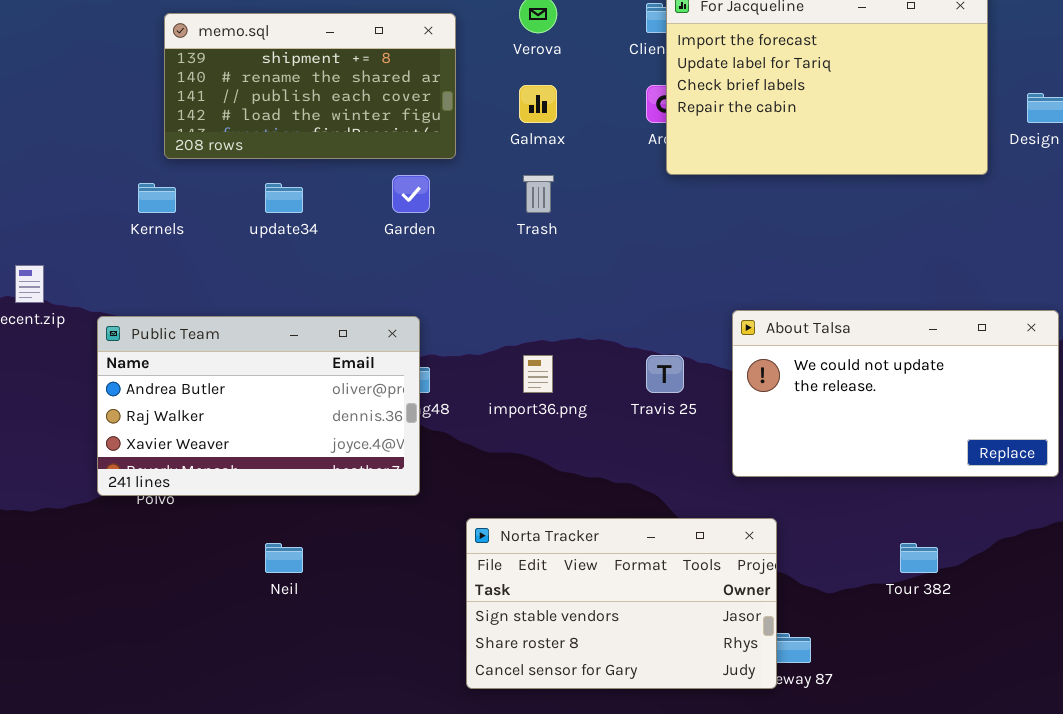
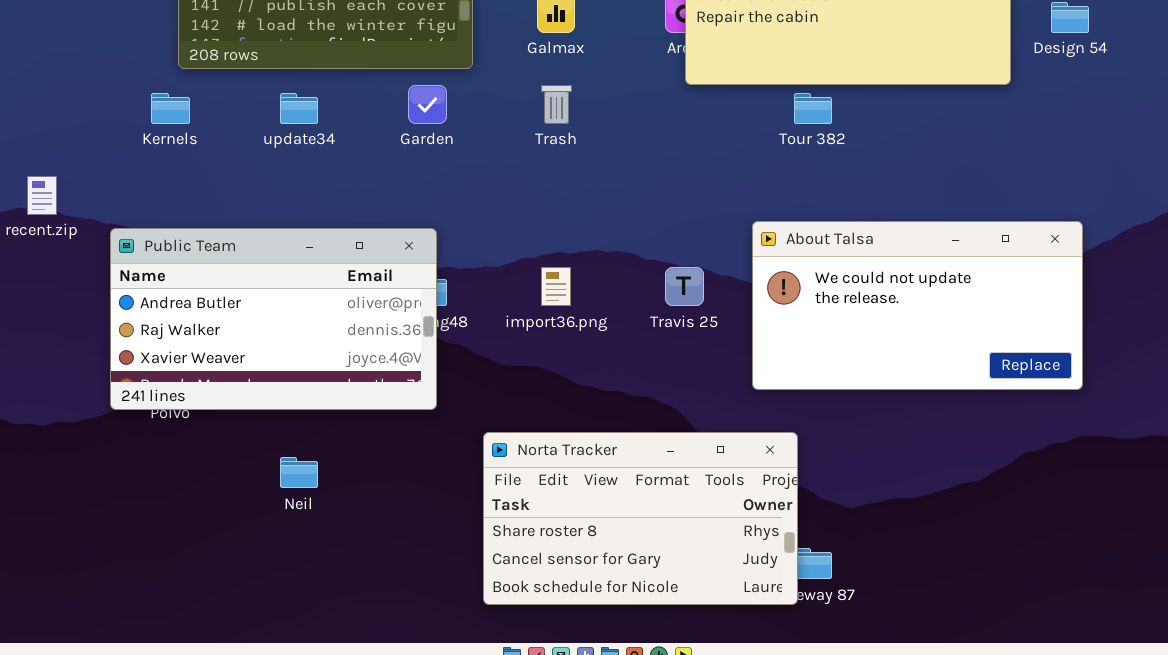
Norta Tracker: [466,518,777,689] -> [483,432,798,605], scrolled down 1 row
Tour 382: [900,543,938,573] -> [794,93,832,124], moved

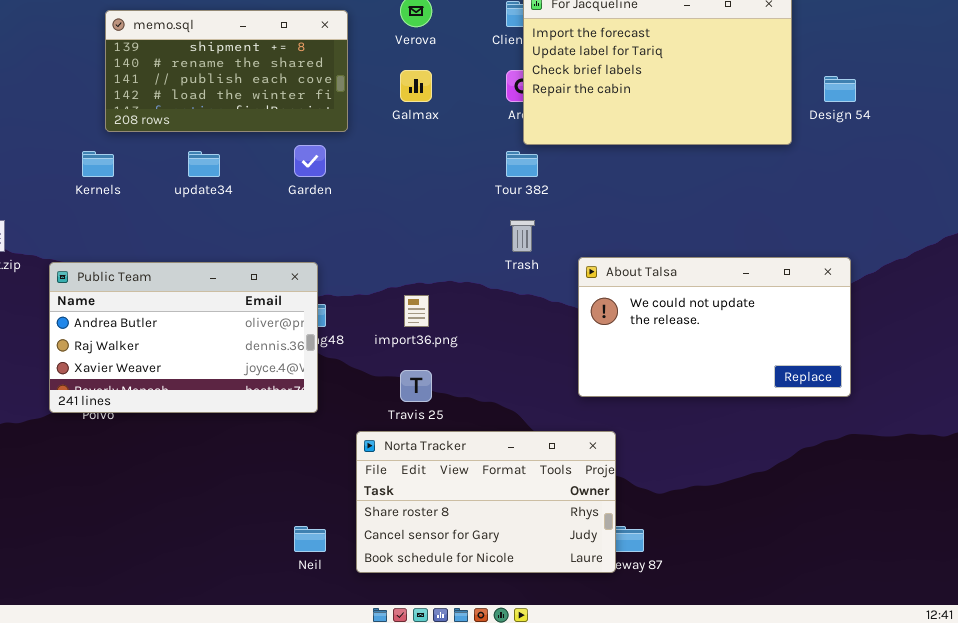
Trash: [541,85,572,124] -> [510,220,535,252], moved
Tour 382: [794,93,832,124] -> [506,151,538,177], moved
Travis 25: [665,267,704,306] -> [400,370,432,402], moved
Neil: [280,457,318,488] -> [294,526,326,552], moved

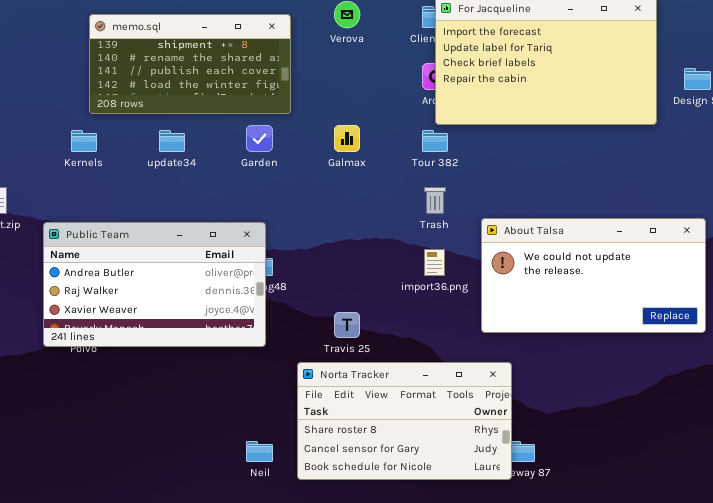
Galmax: [400,70,432,102] -> [334,125,360,152], moved
import36.png: [404,295,429,327] -> [424,249,445,276], moved

